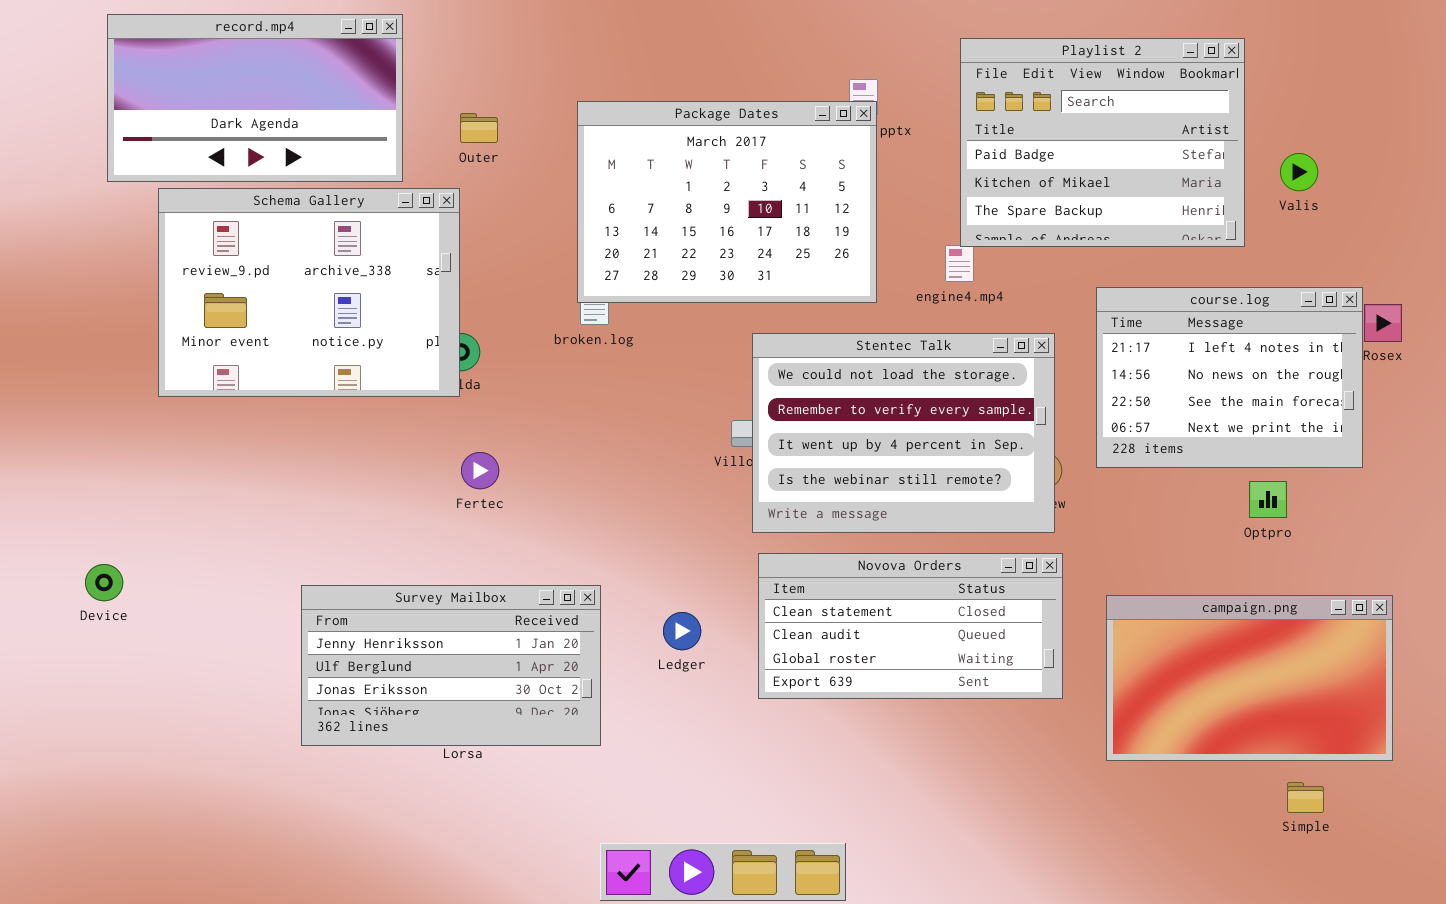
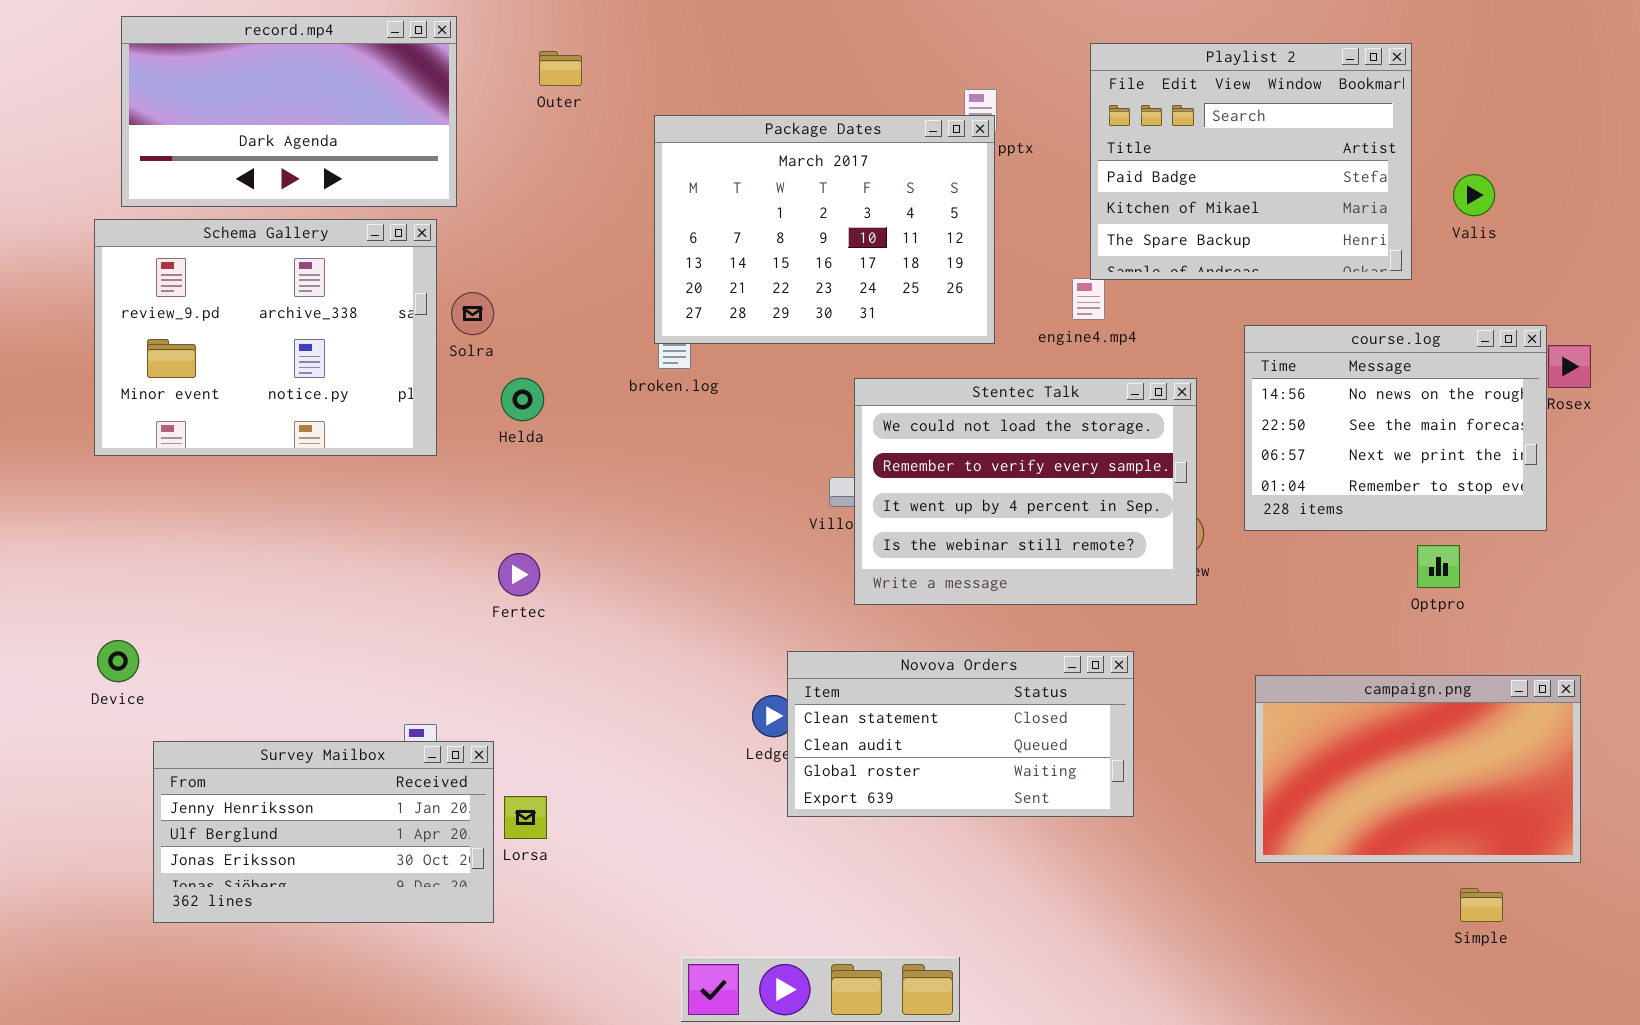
Outer: [460,113,498,143] -> [539,51,582,86], moved
Schema Gallery: [158,188,460,397] -> [94,219,437,456], moved
course.log: [1096,287,1363,468] -> [1244,325,1547,531], scrolled down 1 row
Fertec: [461,452,499,489] -> [498,553,540,596], moved
Novova Orders: [758,553,1063,699] -> [787,651,1134,817], moved
Survey Mailbox: [301,585,601,746] -> [153,741,494,923], moved

